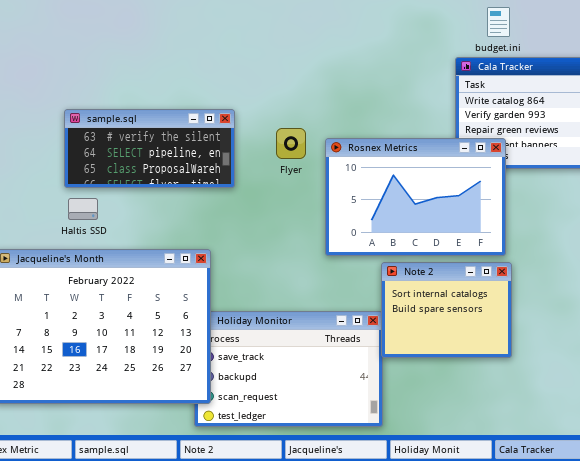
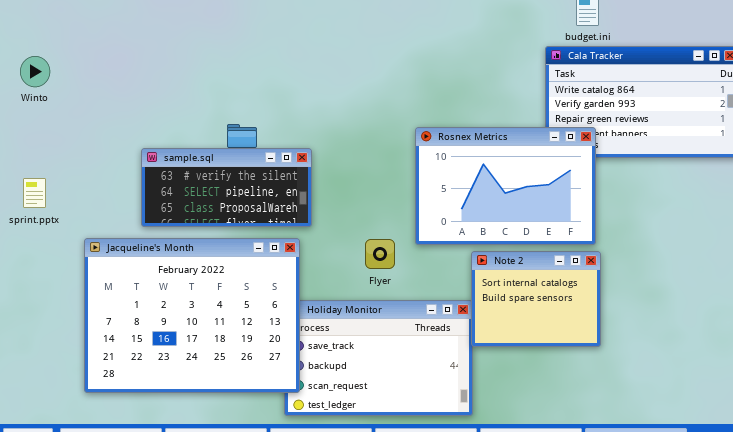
sample.sql: [64,109,235,188] -> [141,148,312,227], moved
Flyer: [276,128,306,159] -> [365,239,395,269], moved

